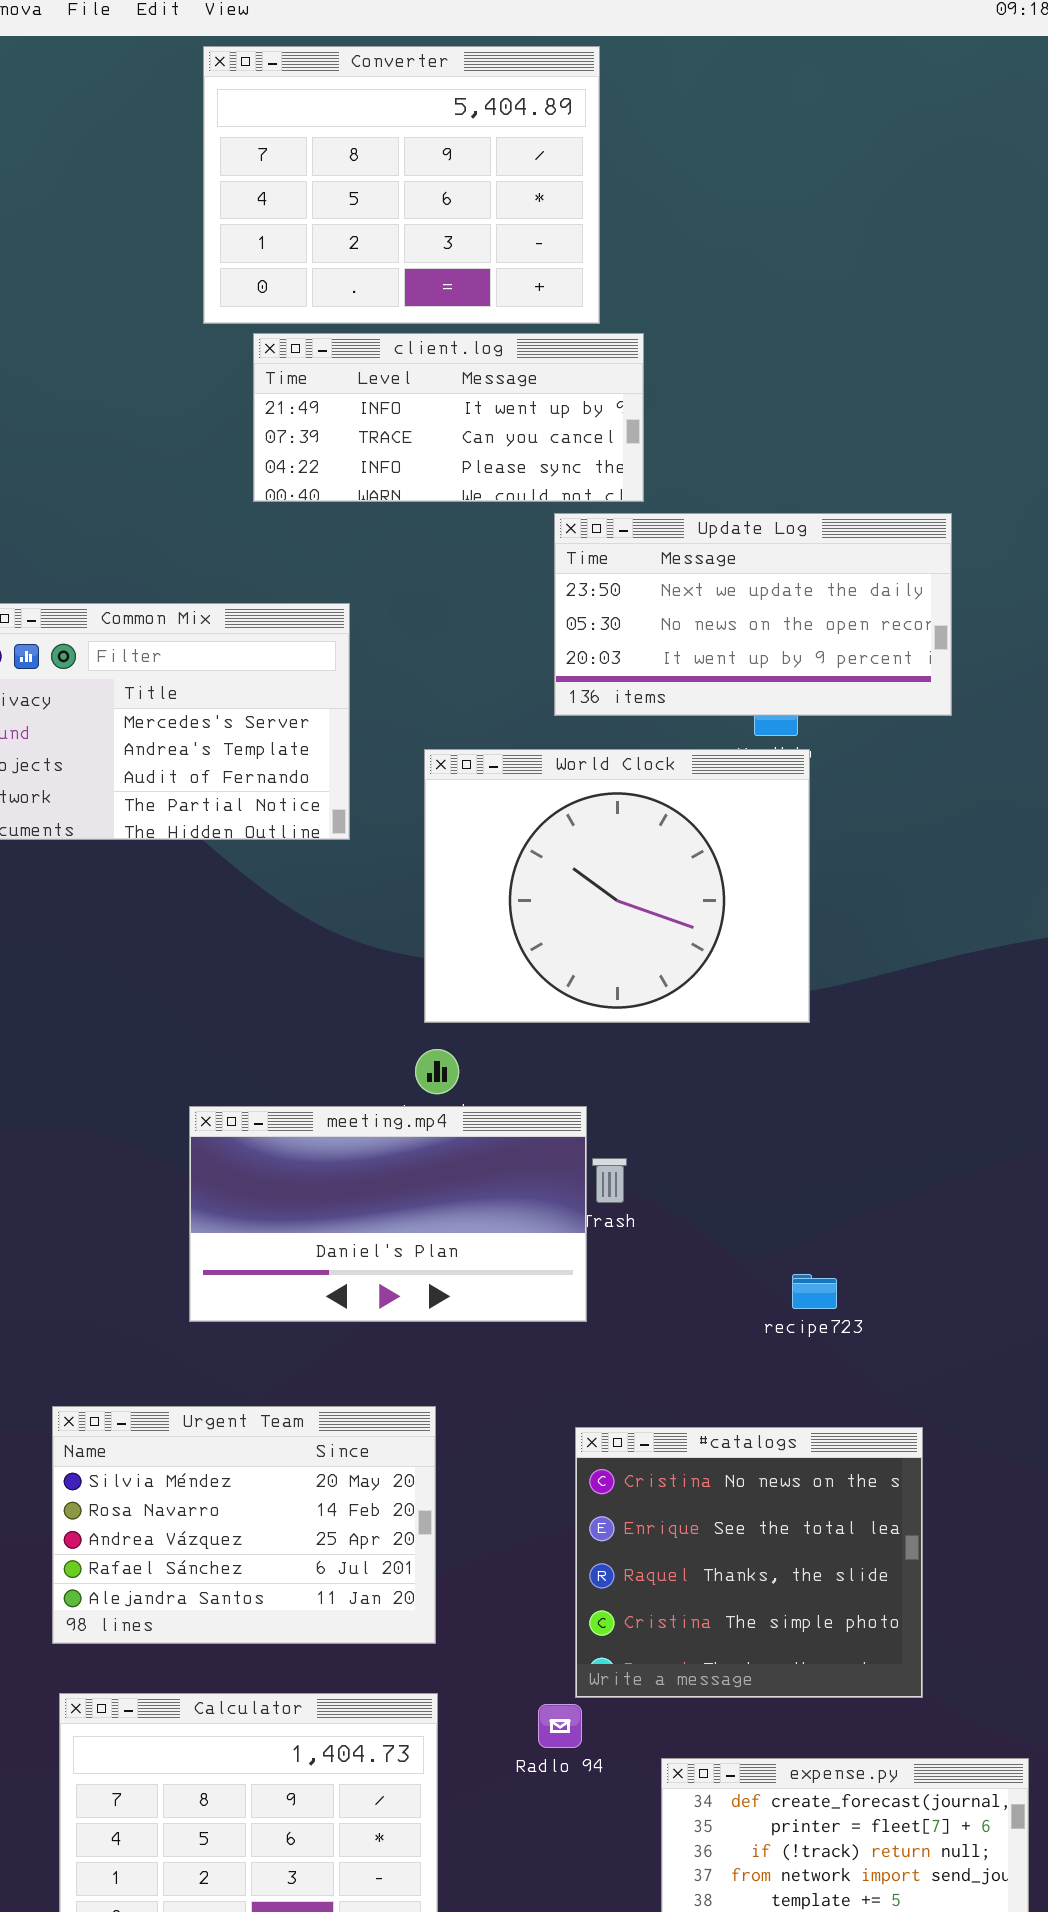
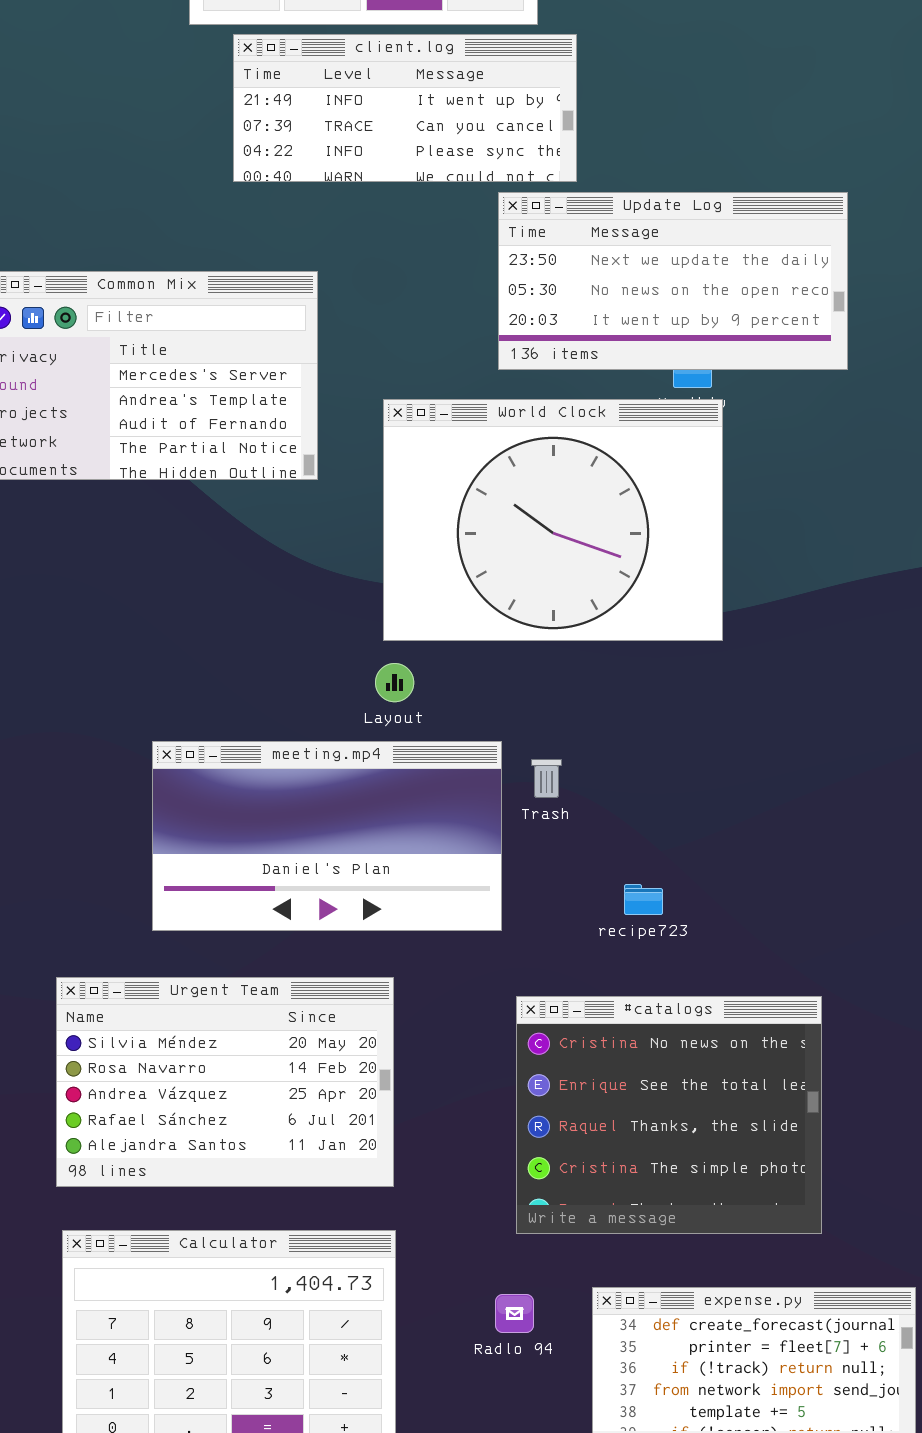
meeting.mp4: [189,1106,587,1322] -> [152,741,502,931], moved
recipe723: [792,1274,837,1309] -> [624,884,663,915], moved
Radlo 94: [538,1704,582,1748] -> [495,1294,534,1333], moved

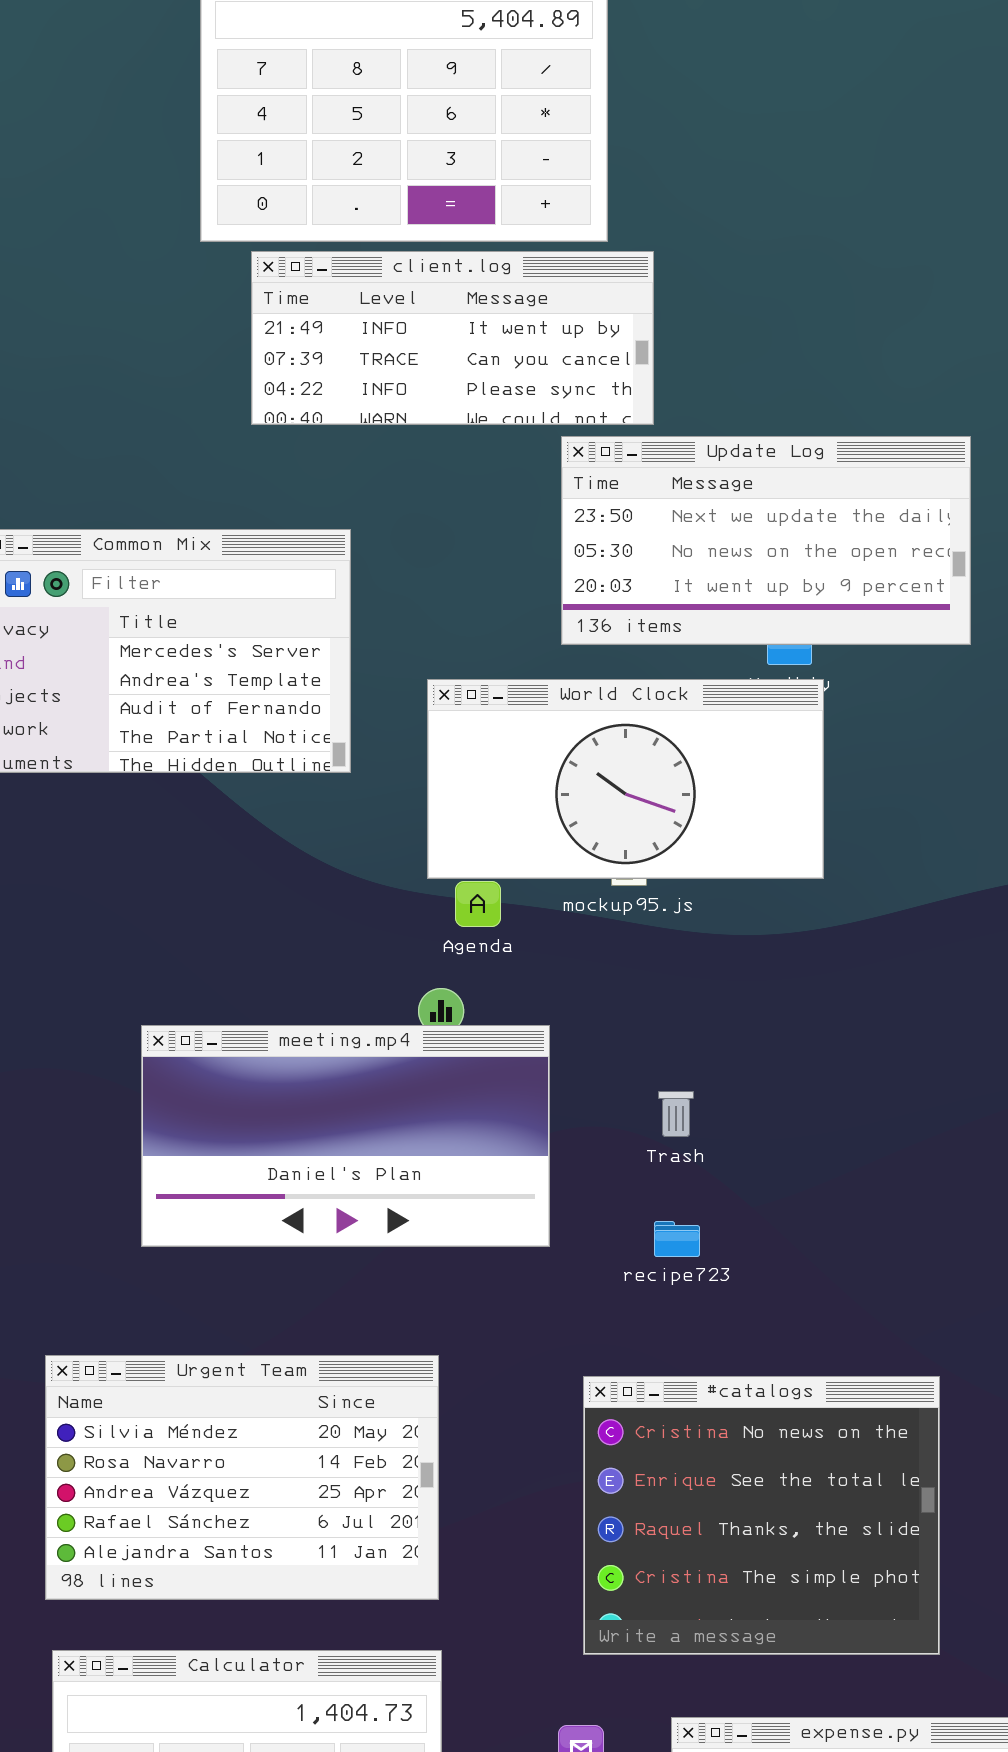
World Clock: [383,399,723,641] -> [427,679,824,879], resized
meeting.mp4: [152,741,502,931] -> [141,1025,550,1247], moved
Trash: [531,759,562,798] -> [658,1091,694,1137], moved
recipe723: [624,884,663,915] -> [654,1221,700,1257], moved

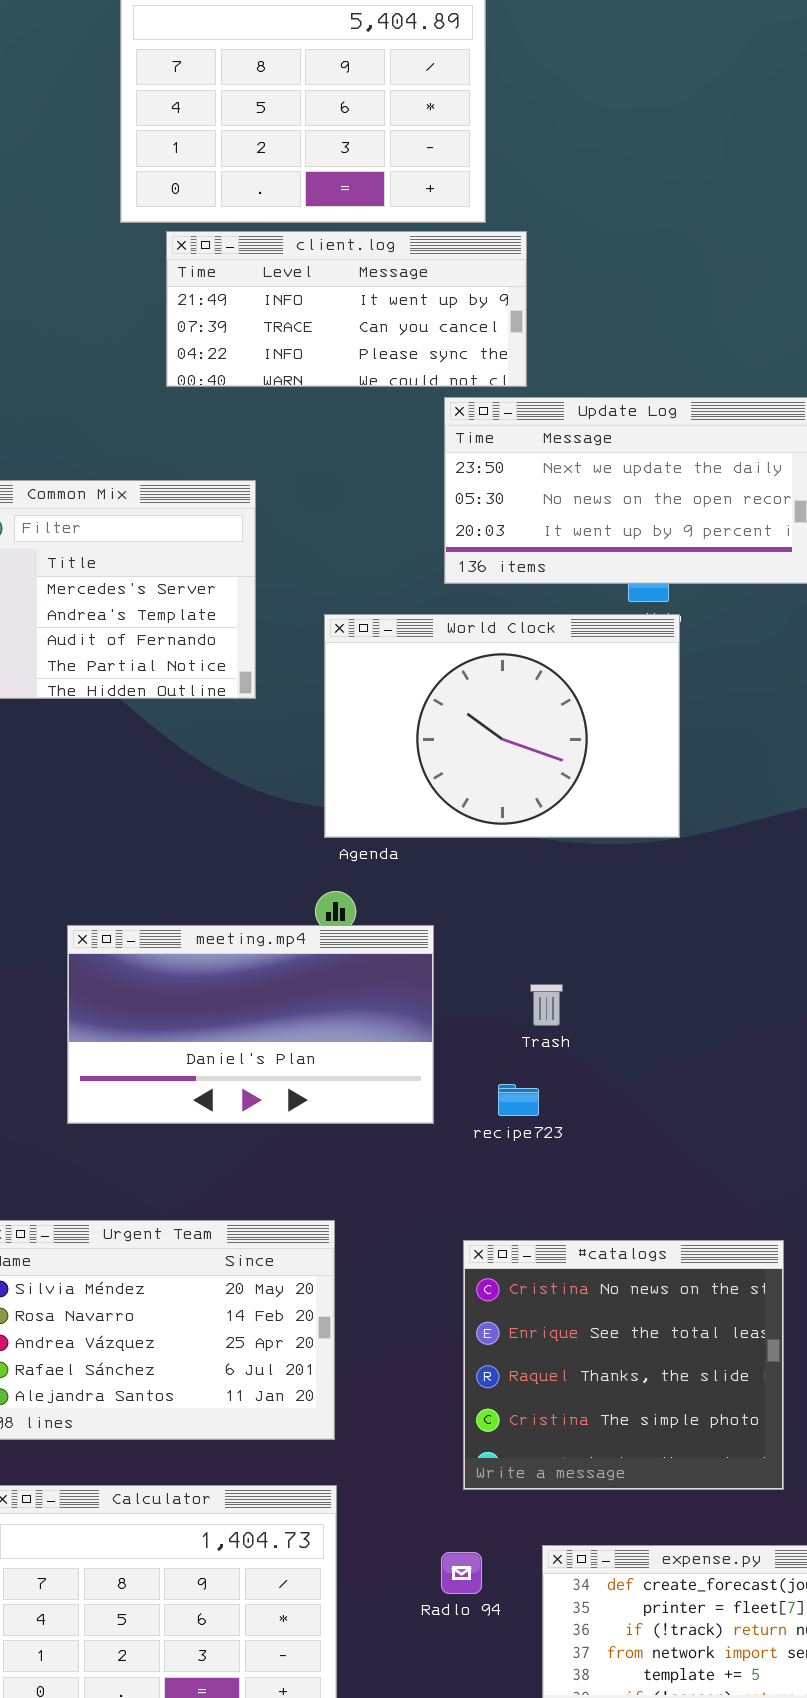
World Clock: [427,679,824,879] -> [324,614,680,838], resized
recipe723: [654,1221,700,1257] -> [498,1084,539,1116], moved

